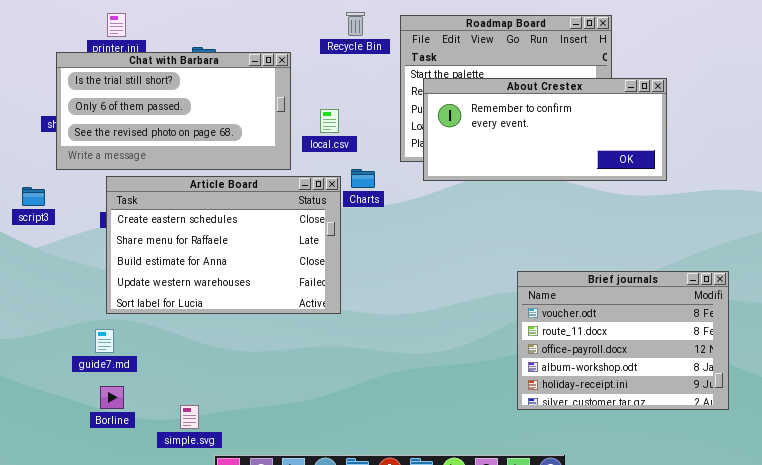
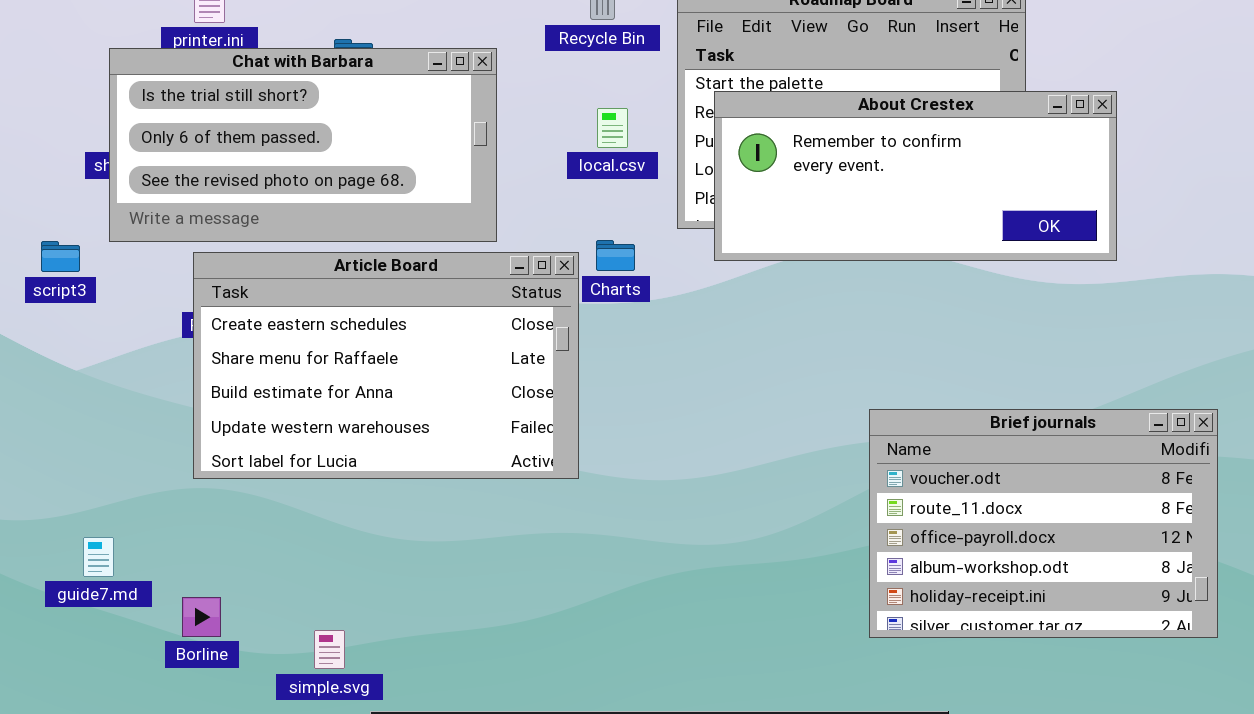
local.csv: [320,109,339,133] -> [597,108,628,148], moved
script3: [22,187,45,206] -> [41,241,80,272], moved
guide7.md: [95,329,114,353] -> [83,537,114,577], moved

